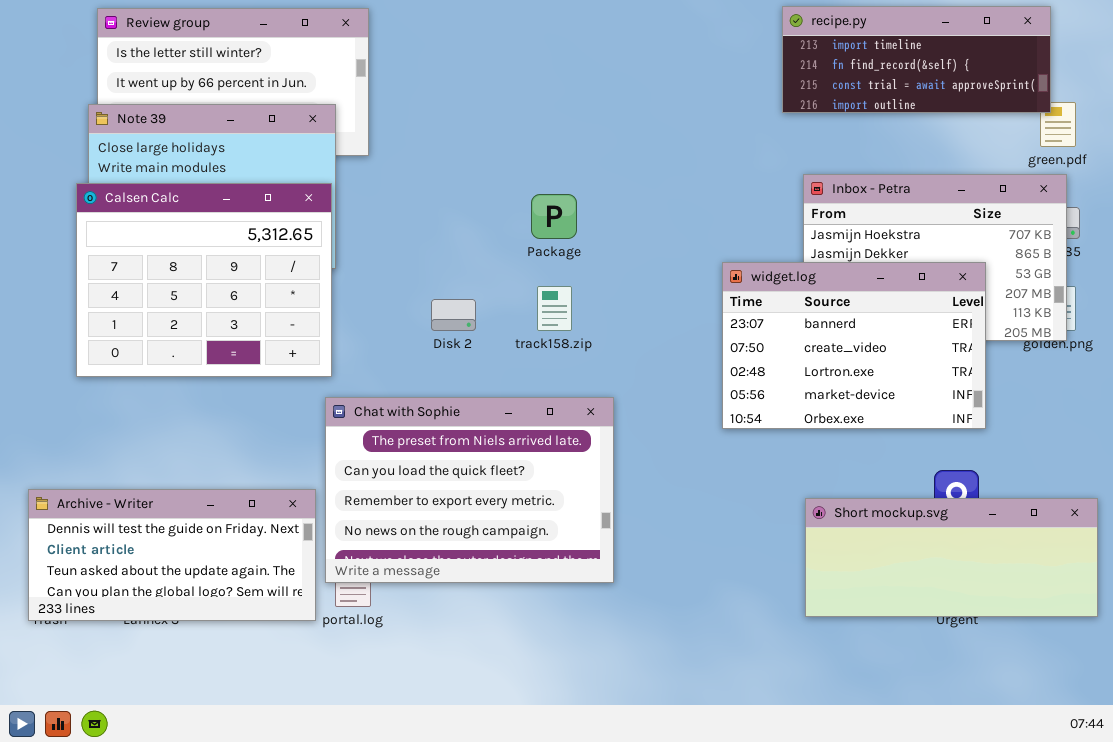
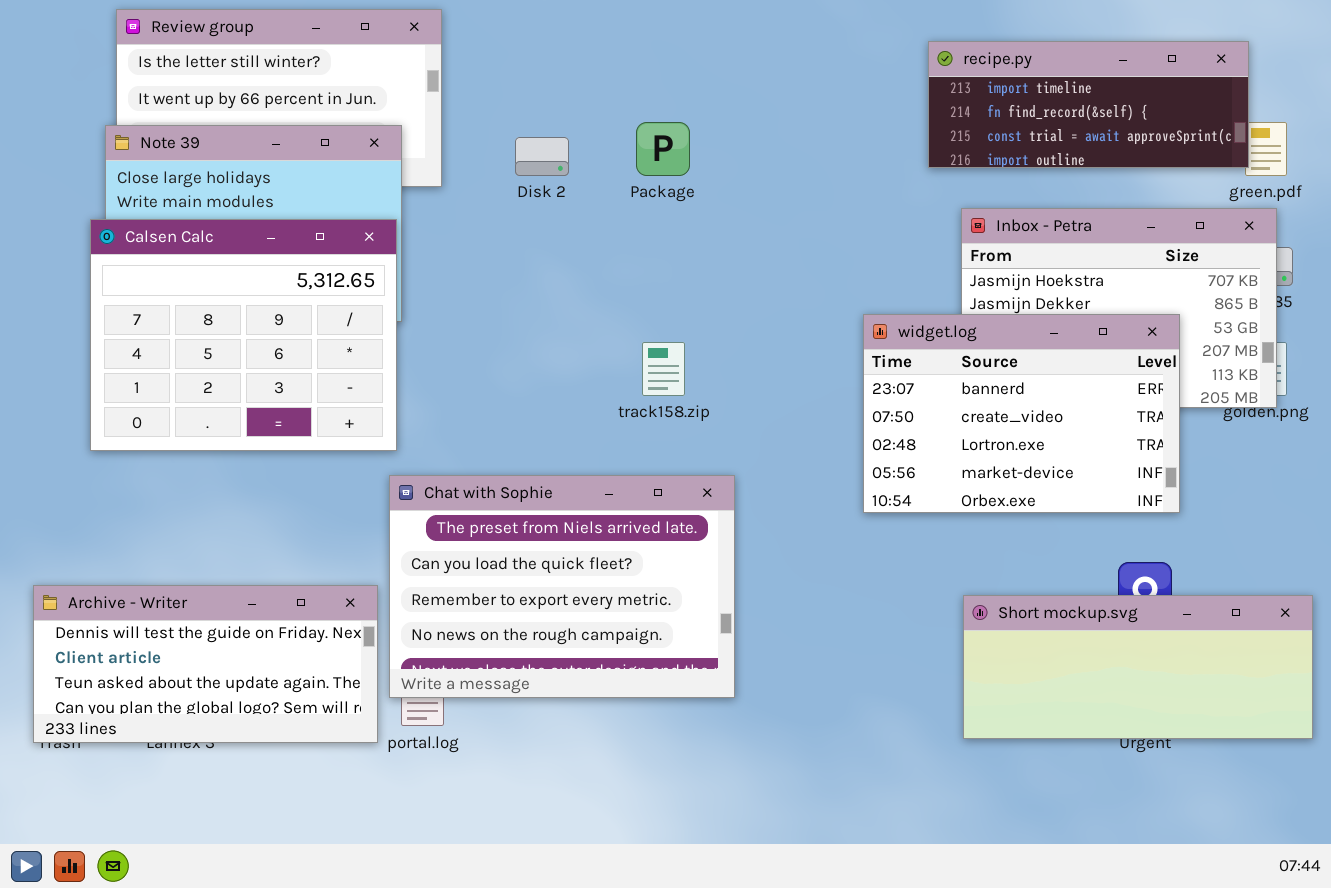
recipe.py: [782,6,1051,113] -> [928,41,1249,168], moved
Package: [531,194,577,239] -> [636,122,690,176], moved
Disk 2: [431,299,476,331] -> [515,137,569,176], moved

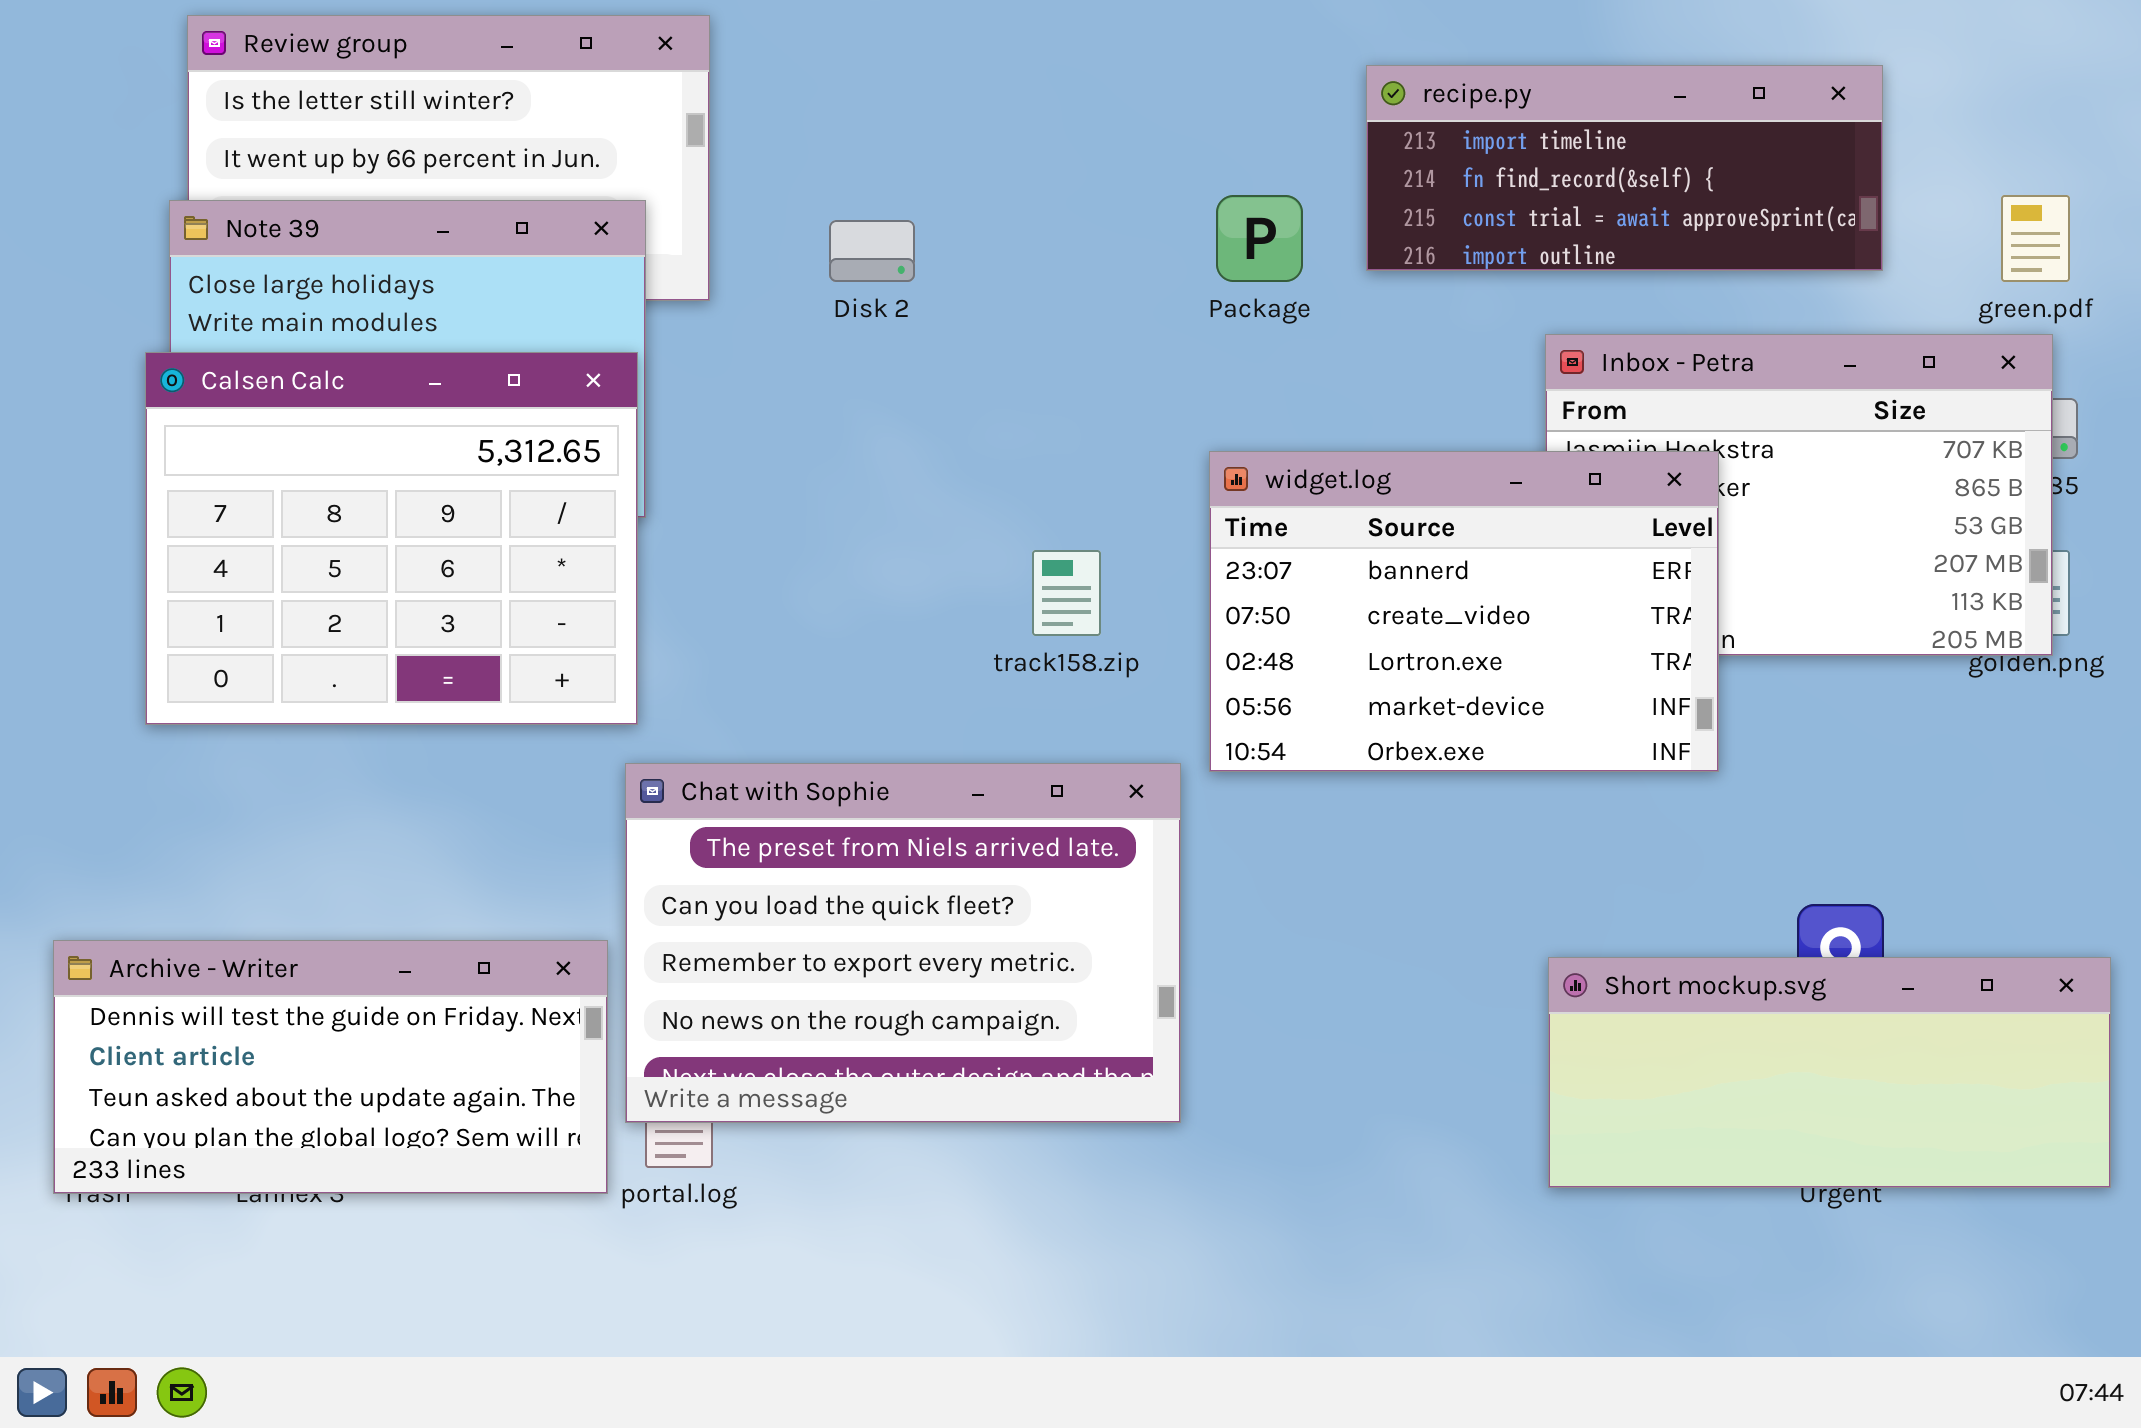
recipe.py: [928,41,1249,168] -> [1366,65,1883,271], moved
Package: [636,122,690,176] -> [1216,195,1303,282], moved
widget.log: [863,314,1180,513] -> [1209,451,1719,772], moved

